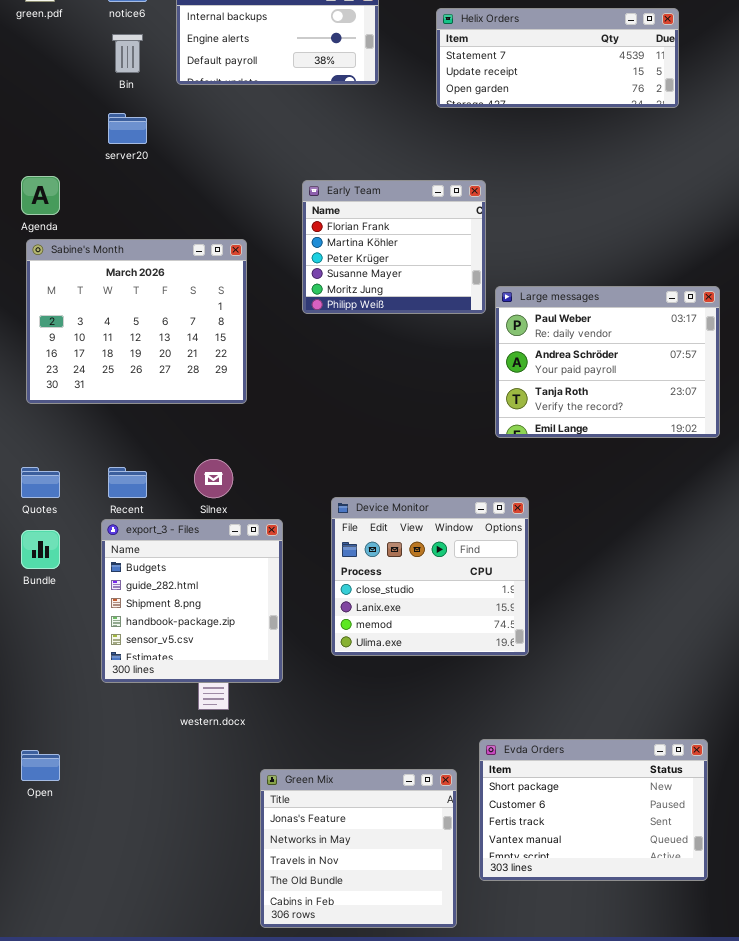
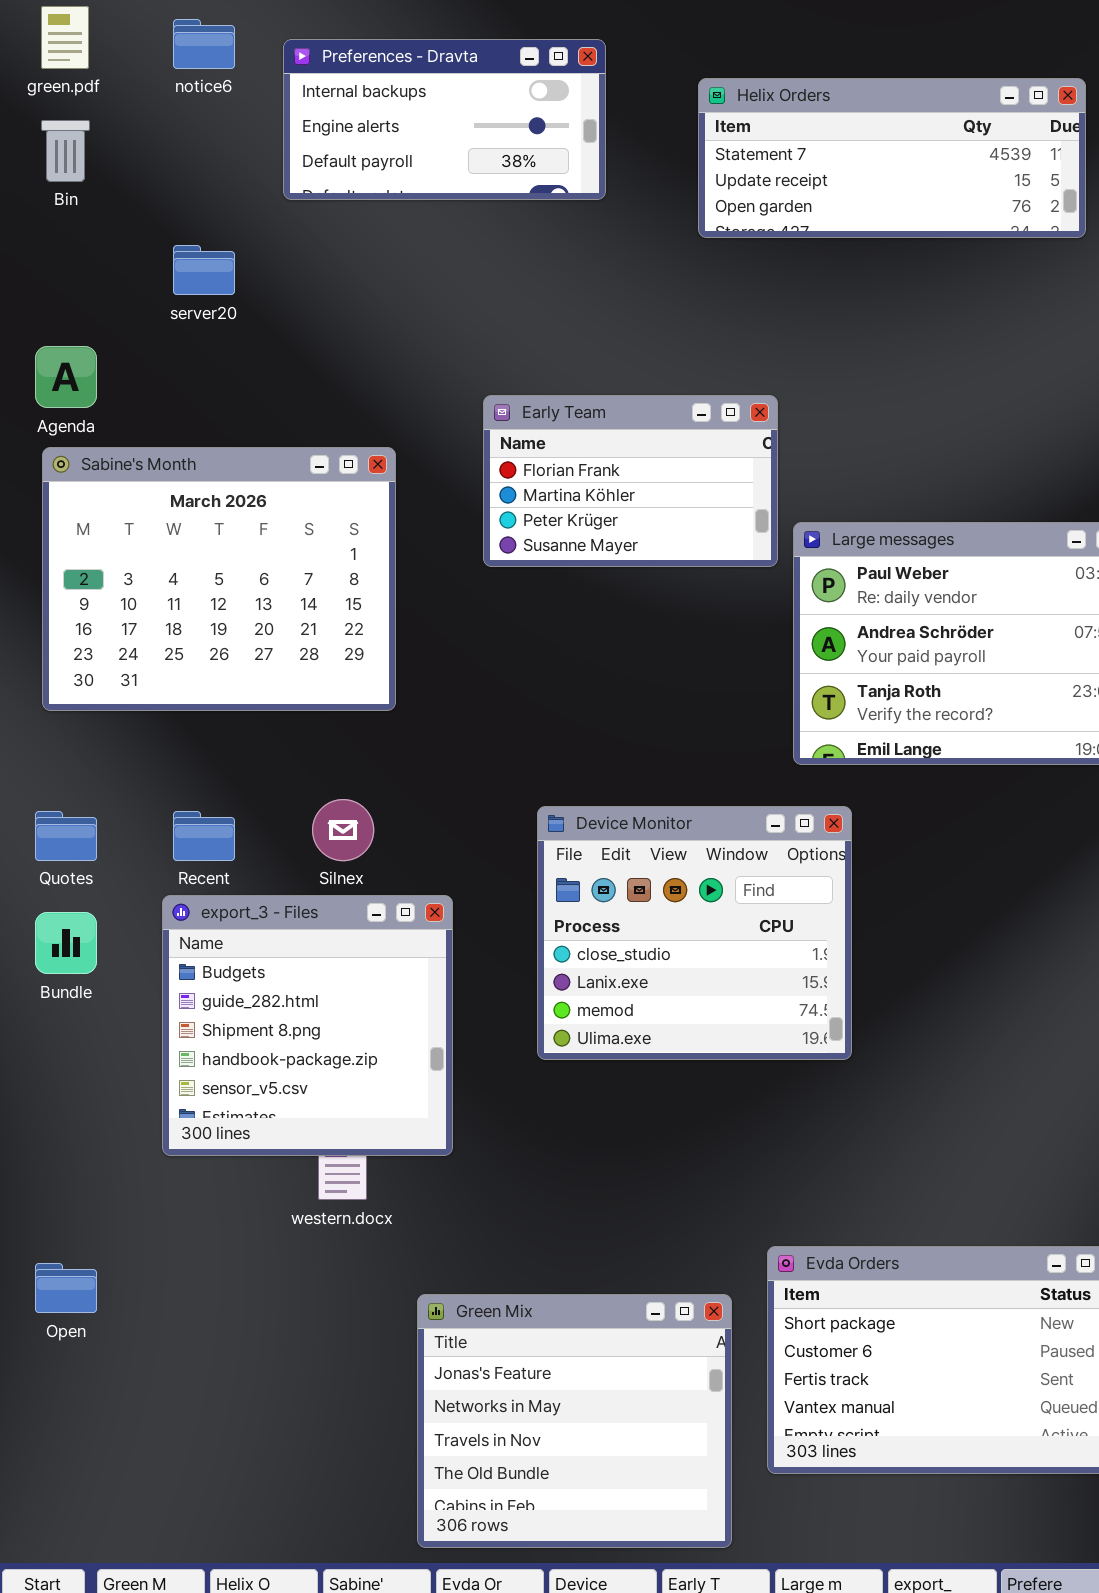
Bin: [112,34,143,73] -> [41,120,90,182], moved
Early Team: [302,180,486,314] -> [483,395,778,567], resized
Device Monitor: [331,497,529,656] -> [537,806,852,1060], moved

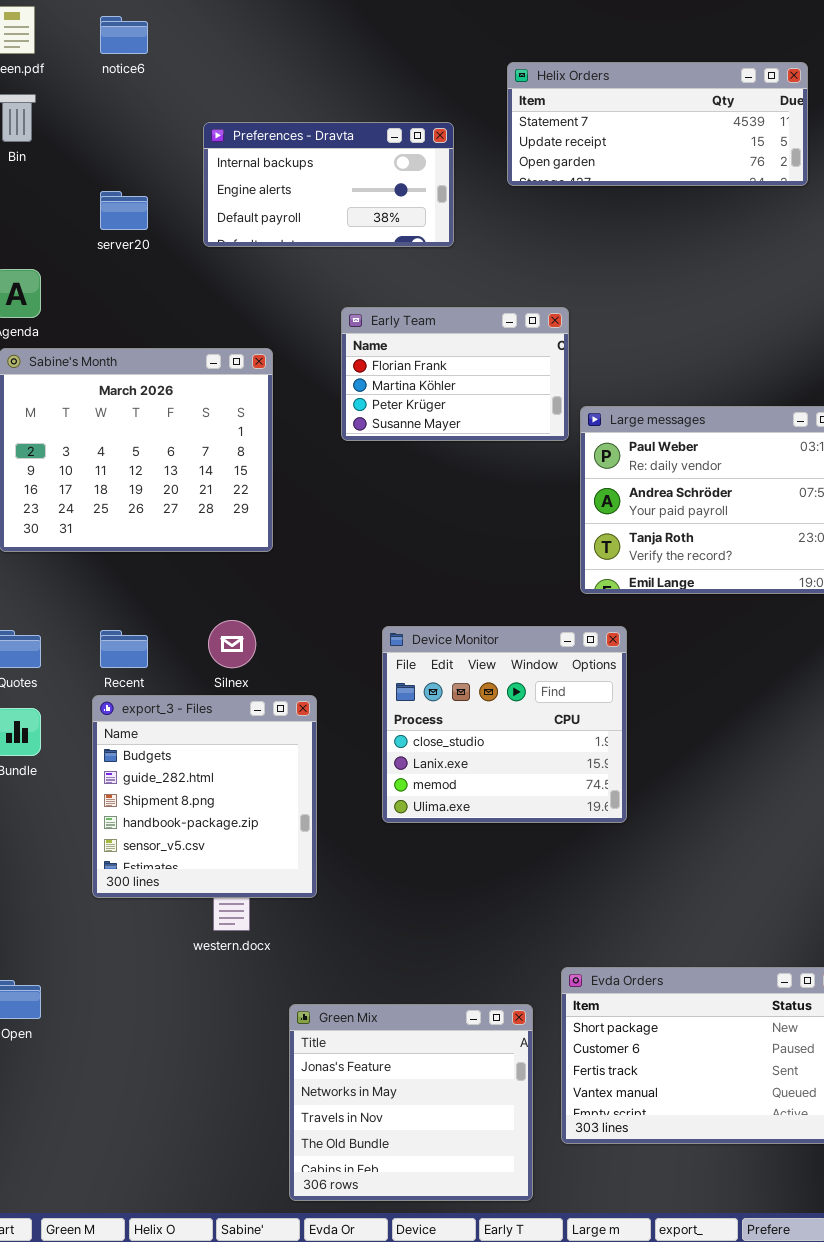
Preferences - Dravta: [283,39,606,200] -> [203,122,454,247], moved

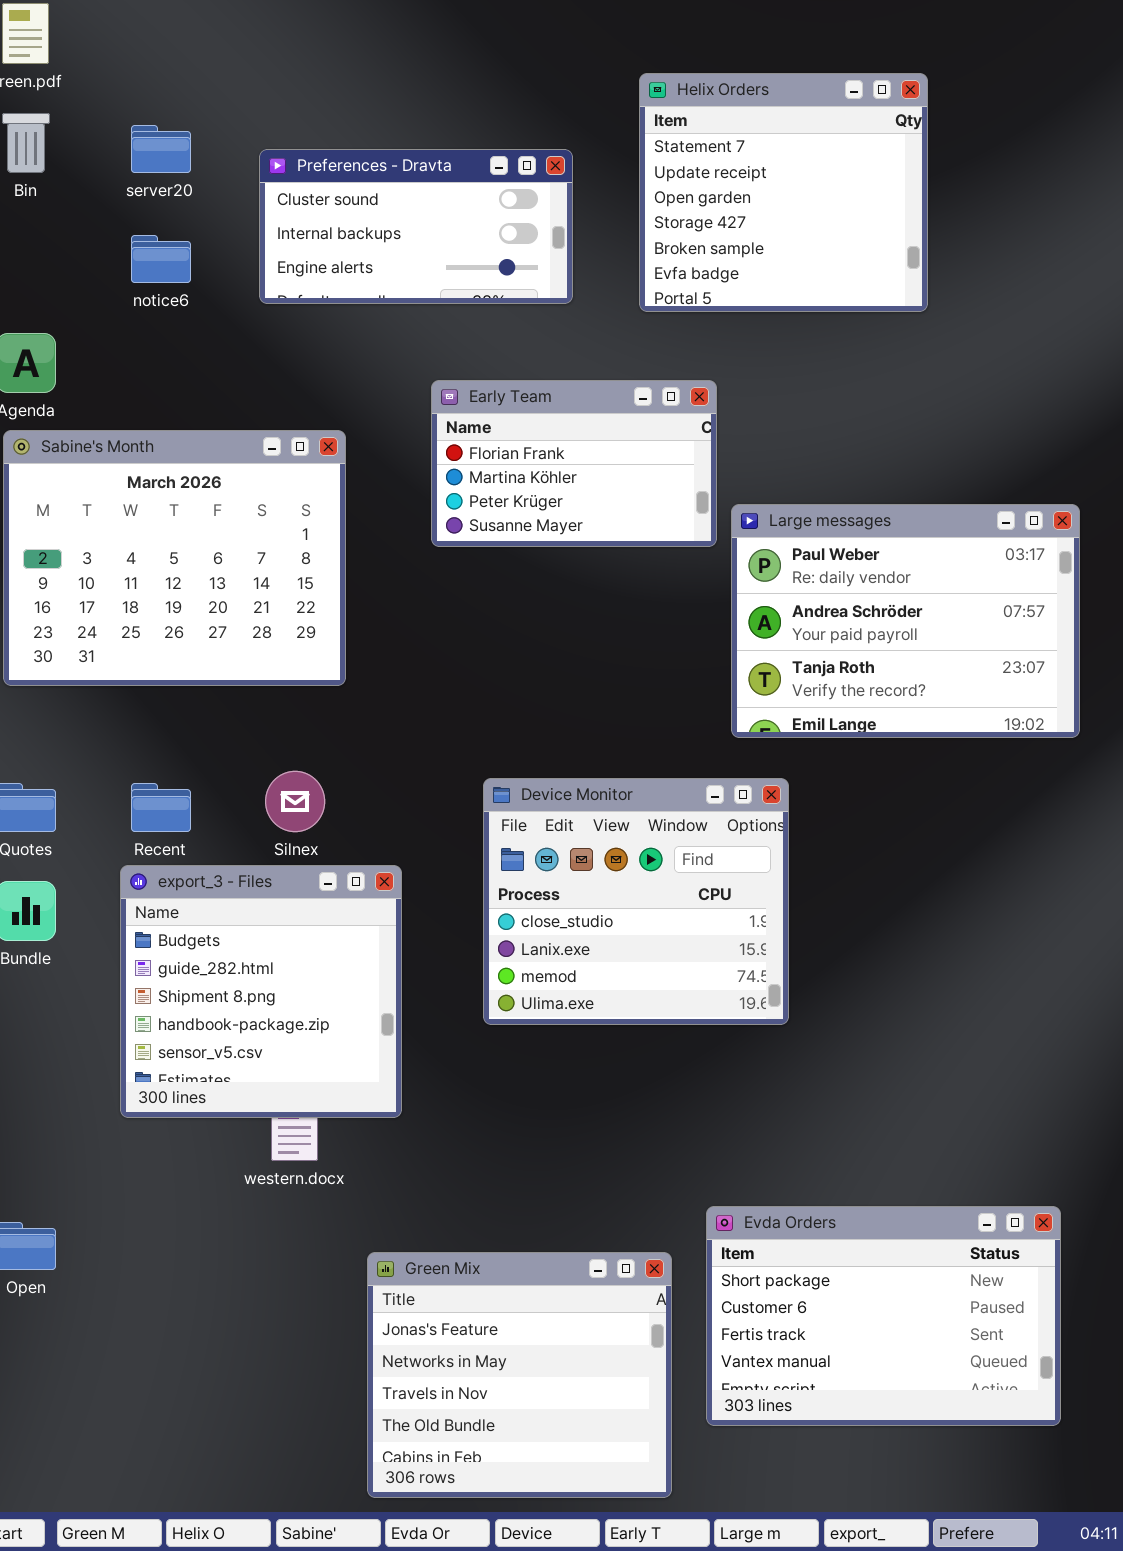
notice6: [100,16,148,54] -> [131,235,191,283], moved
Helix Orders: [507,62,808,186] -> [639,73,928,312], resized
Preferences - Dravta: [203,122,454,247] -> [259,149,573,304], scrolled up 1 row
server20: [100,191,148,230] -> [131,125,191,173], moved

